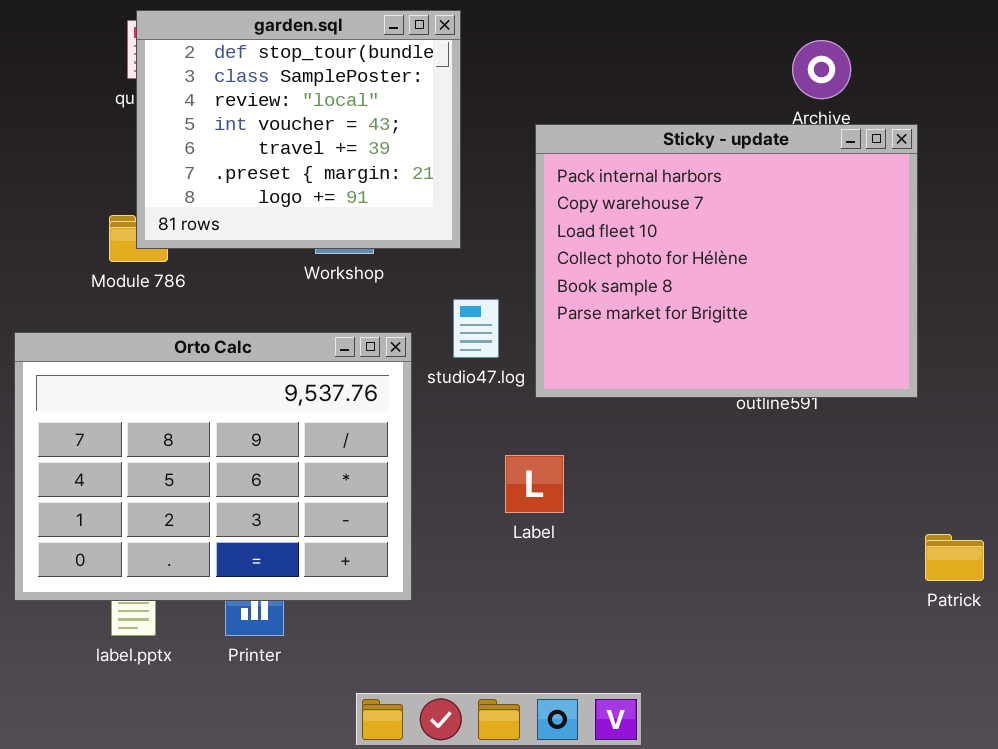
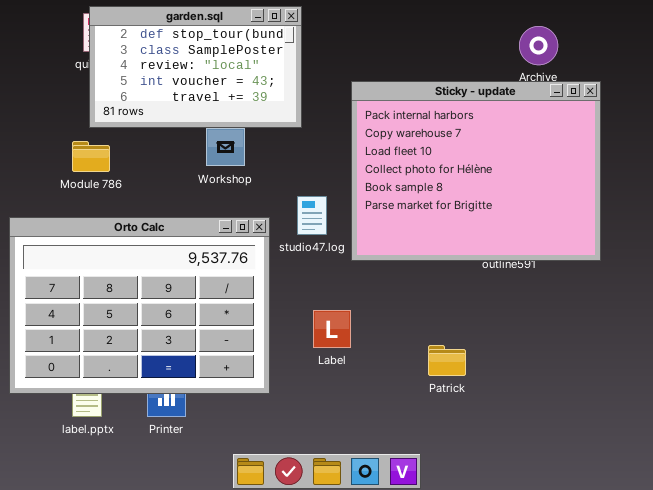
garden.sql: [136,10,461,249] -> [89,6,302,128], resized
Label: [505,455,564,513] -> [313,310,351,348], moved
Patrick: [925,534,984,581] -> [428,345,466,376], moved

